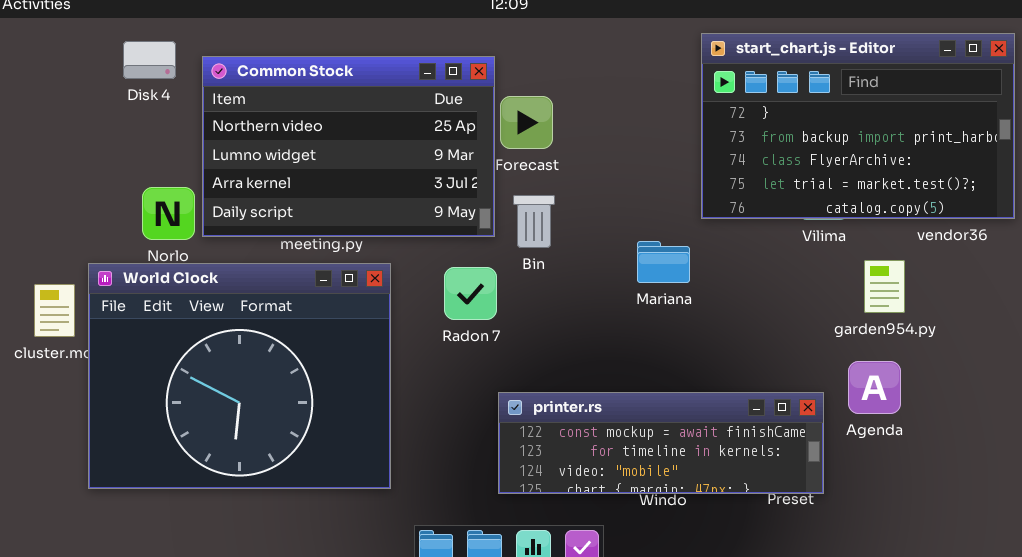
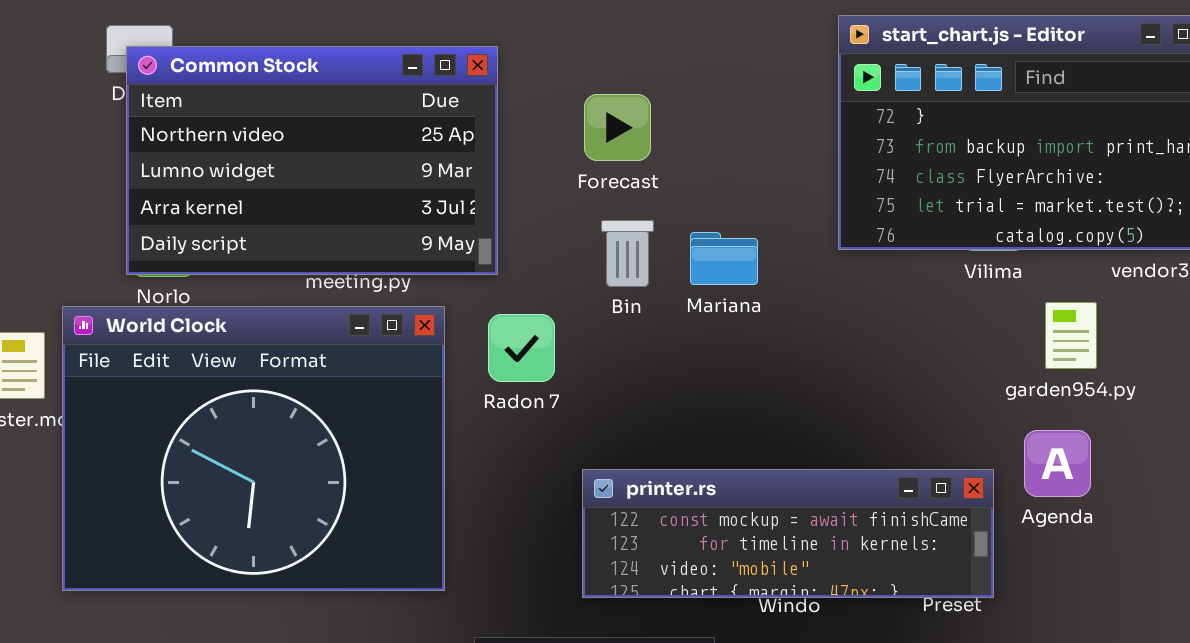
Common Stock: [202,56,495,237] -> [126,46,498,275], moved
Mariana: [637,241,690,283] -> [690,232,758,285], moved
Radon 7: [444,267,497,320] -> [488,314,555,382], moved

